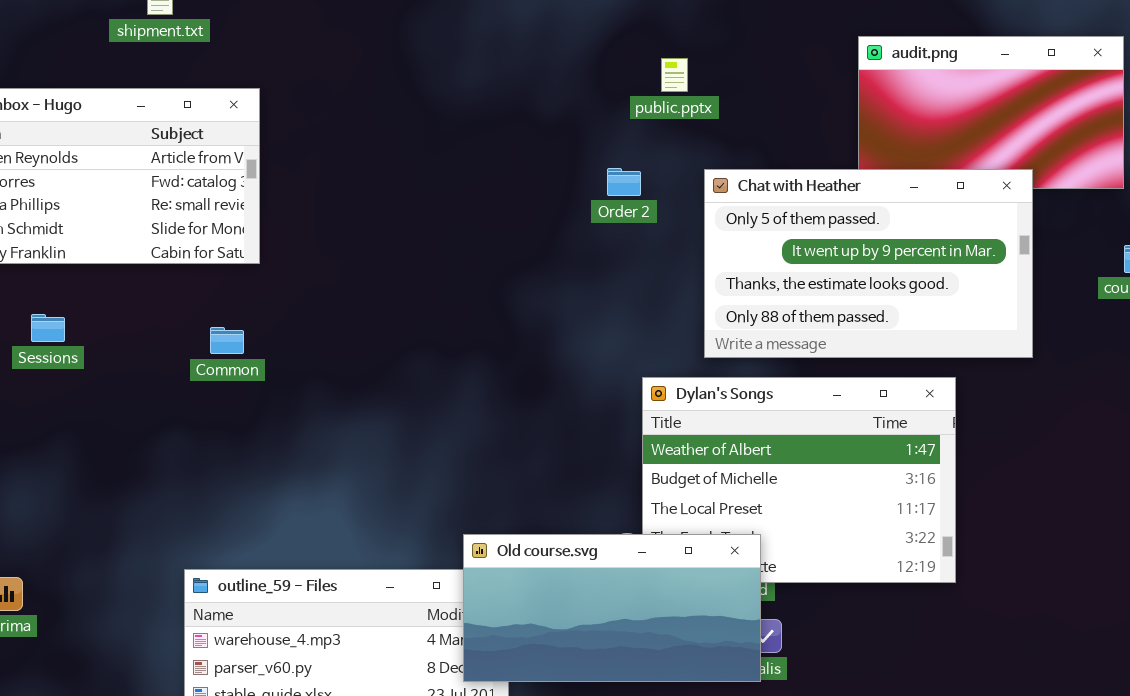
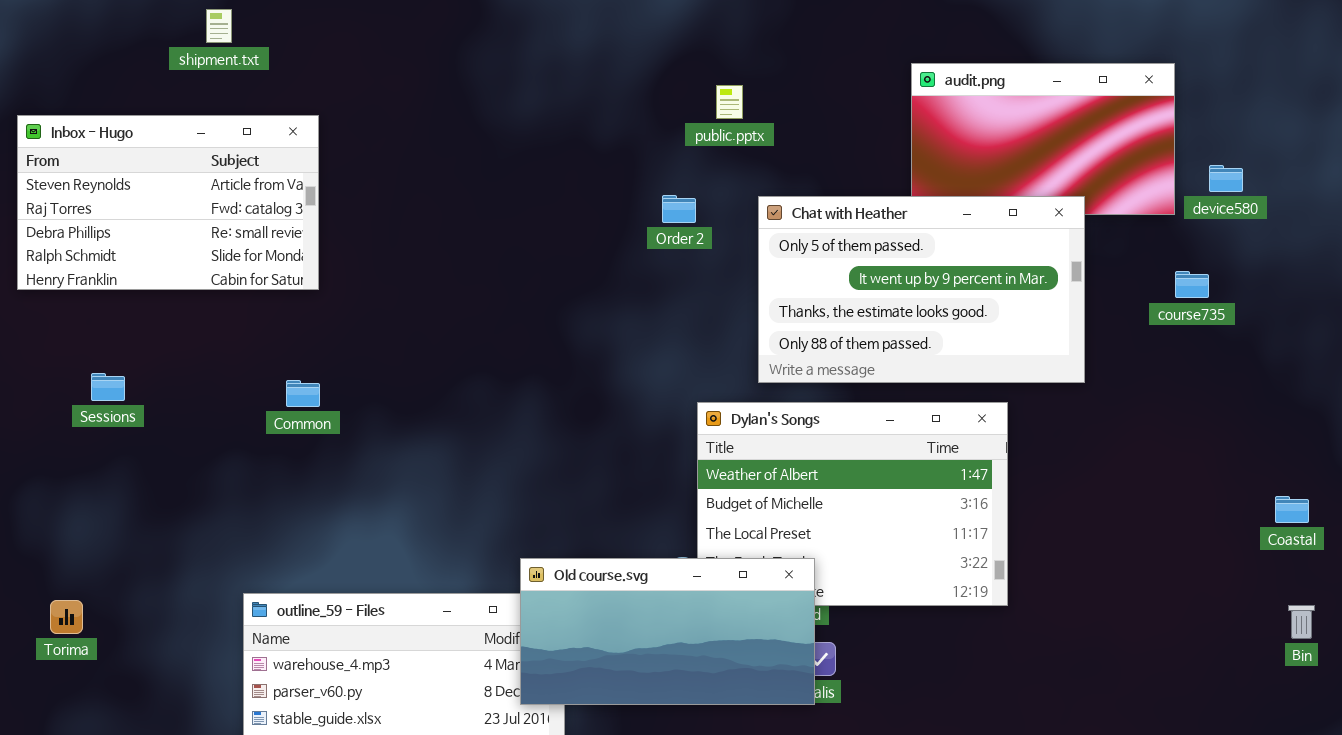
Sessions: [31,314,65,342] -> [91,373,125,401], moved
Common: [210,327,244,354] -> [286,380,320,407], moved

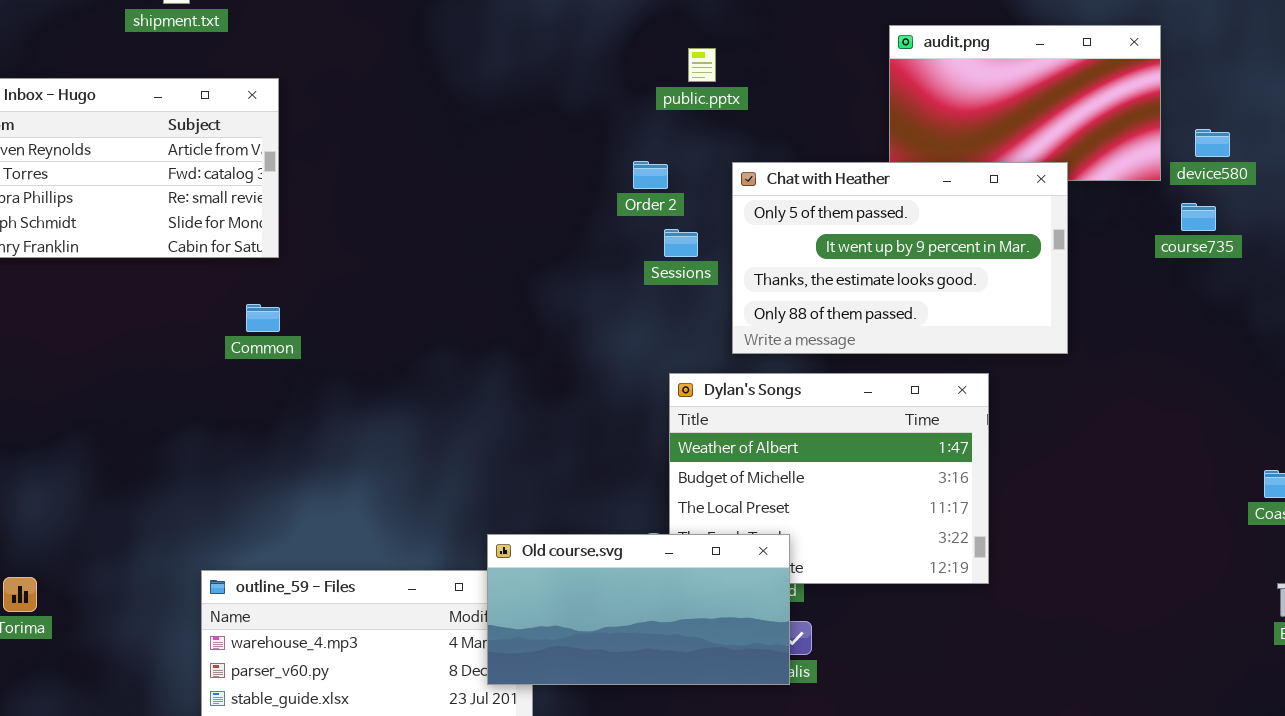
course735: [1175,271,1209,298] -> [1181,203,1216,231], moved
Sessions: [91,373,125,401] -> [664,229,698,257], moved
Common: [286,380,320,407] -> [246,304,280,332], moved

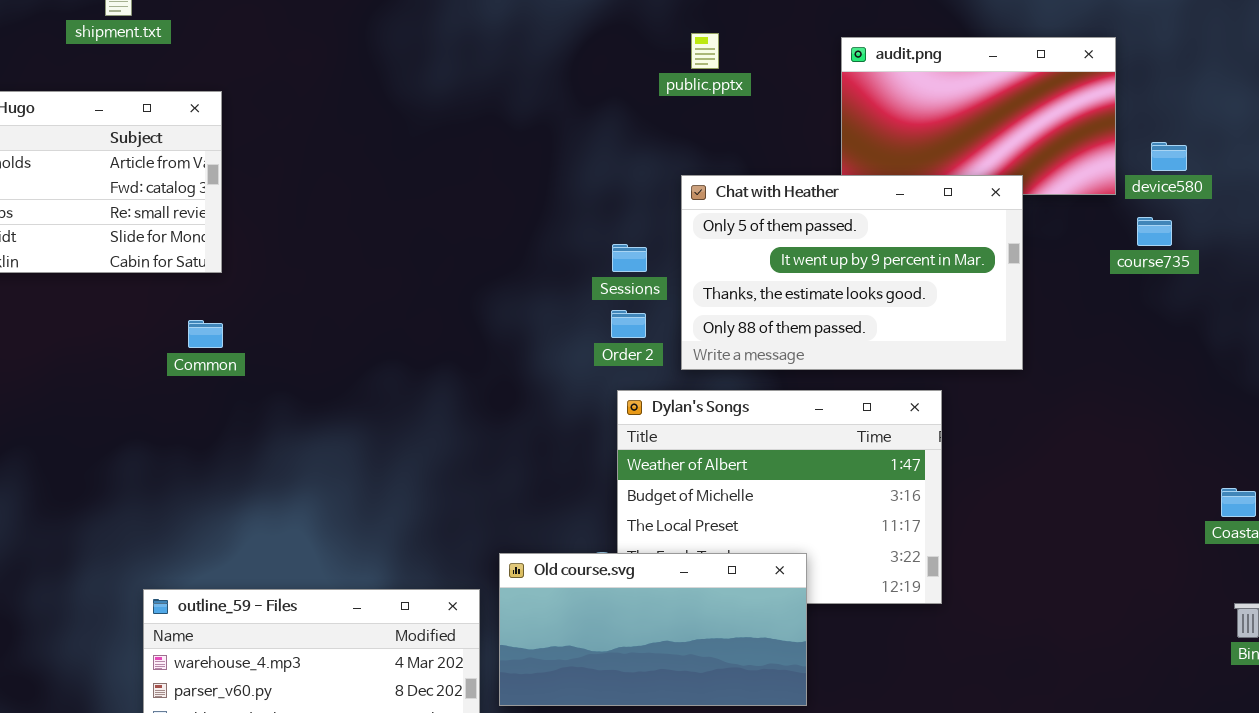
public.pptx: [688,48,716,82] -> [691,33,719,69], moved
Order 2: [633,161,668,189] -> [611,310,646,338], moved
Old course.svg: [487,534,790,685] -> [499,553,807,706], moved

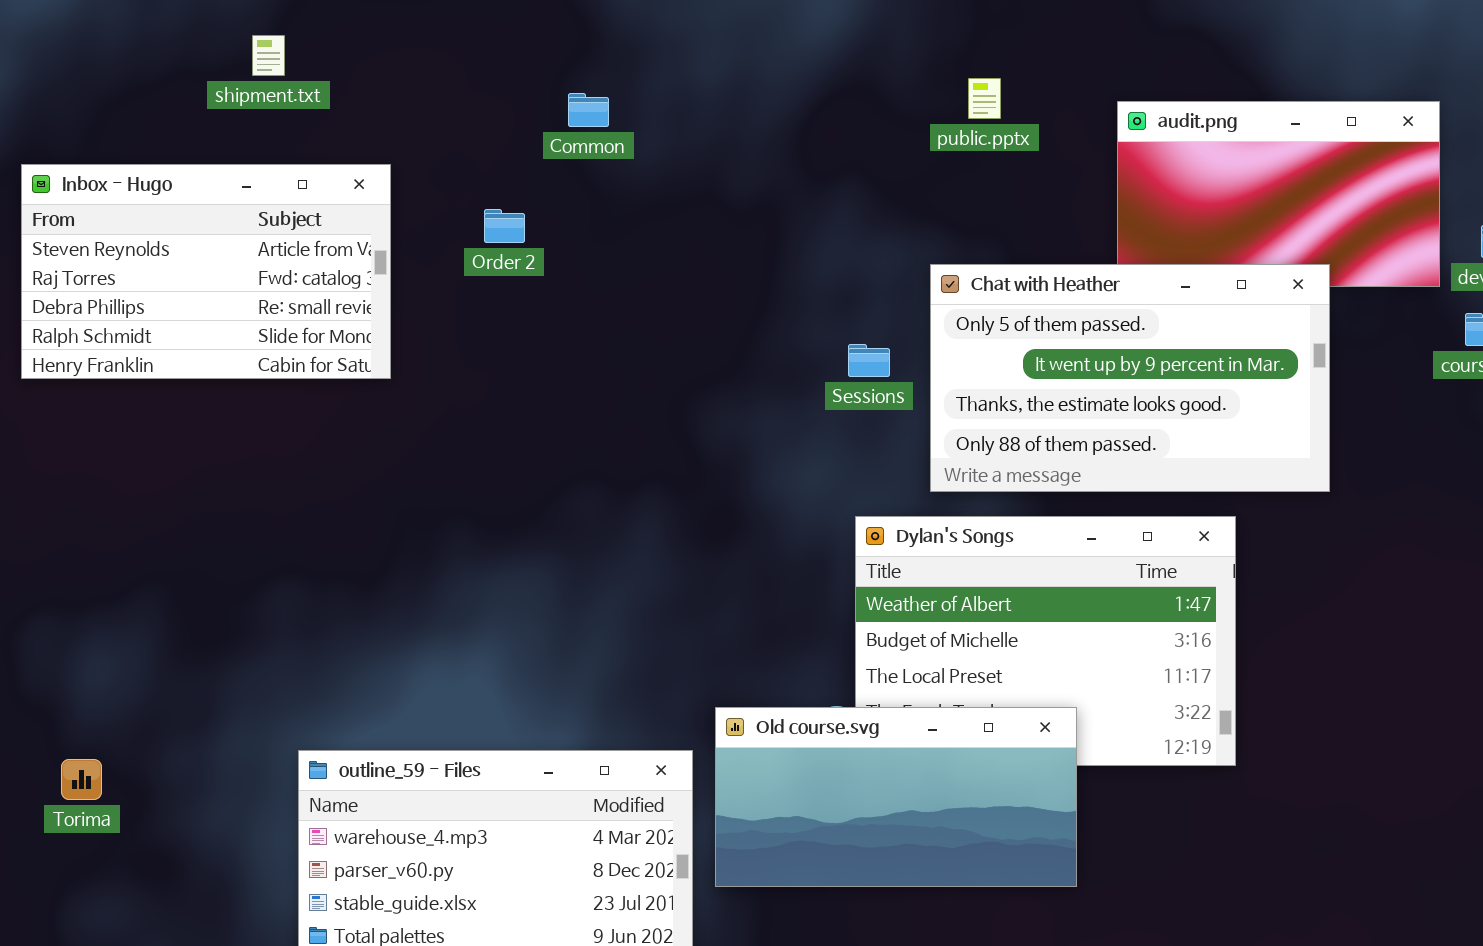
public.pptx: [691,33,719,69] -> [968,78,1001,119], moved
Order 2: [611,310,646,338] -> [484,209,525,243], moved
Common: [188,320,223,348] -> [568,93,609,127], moved

